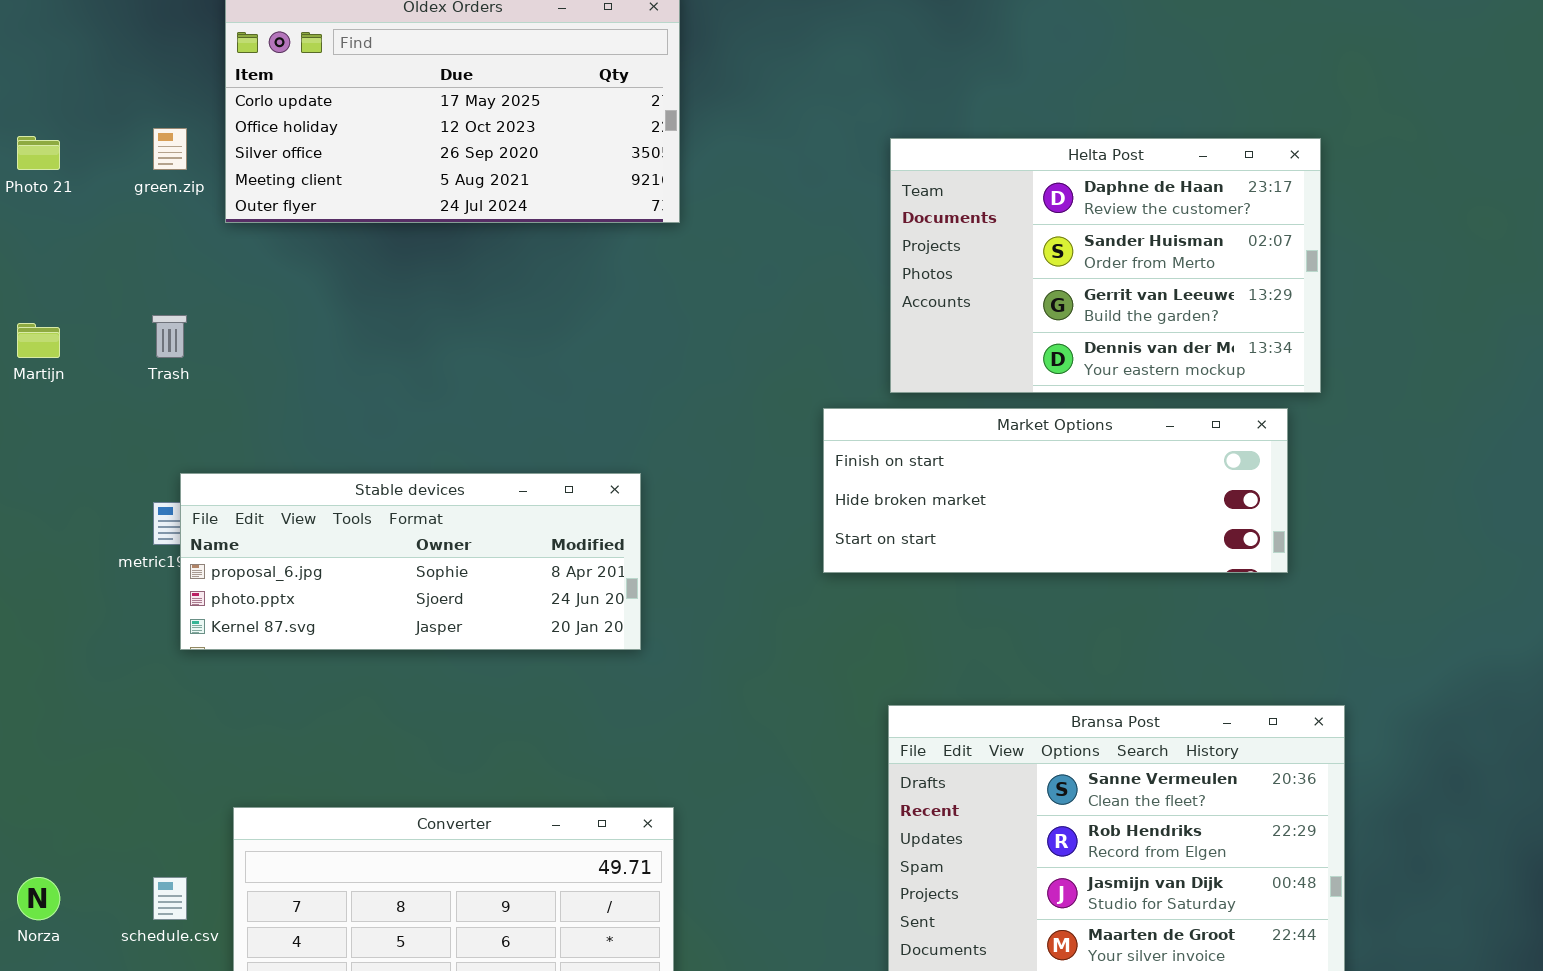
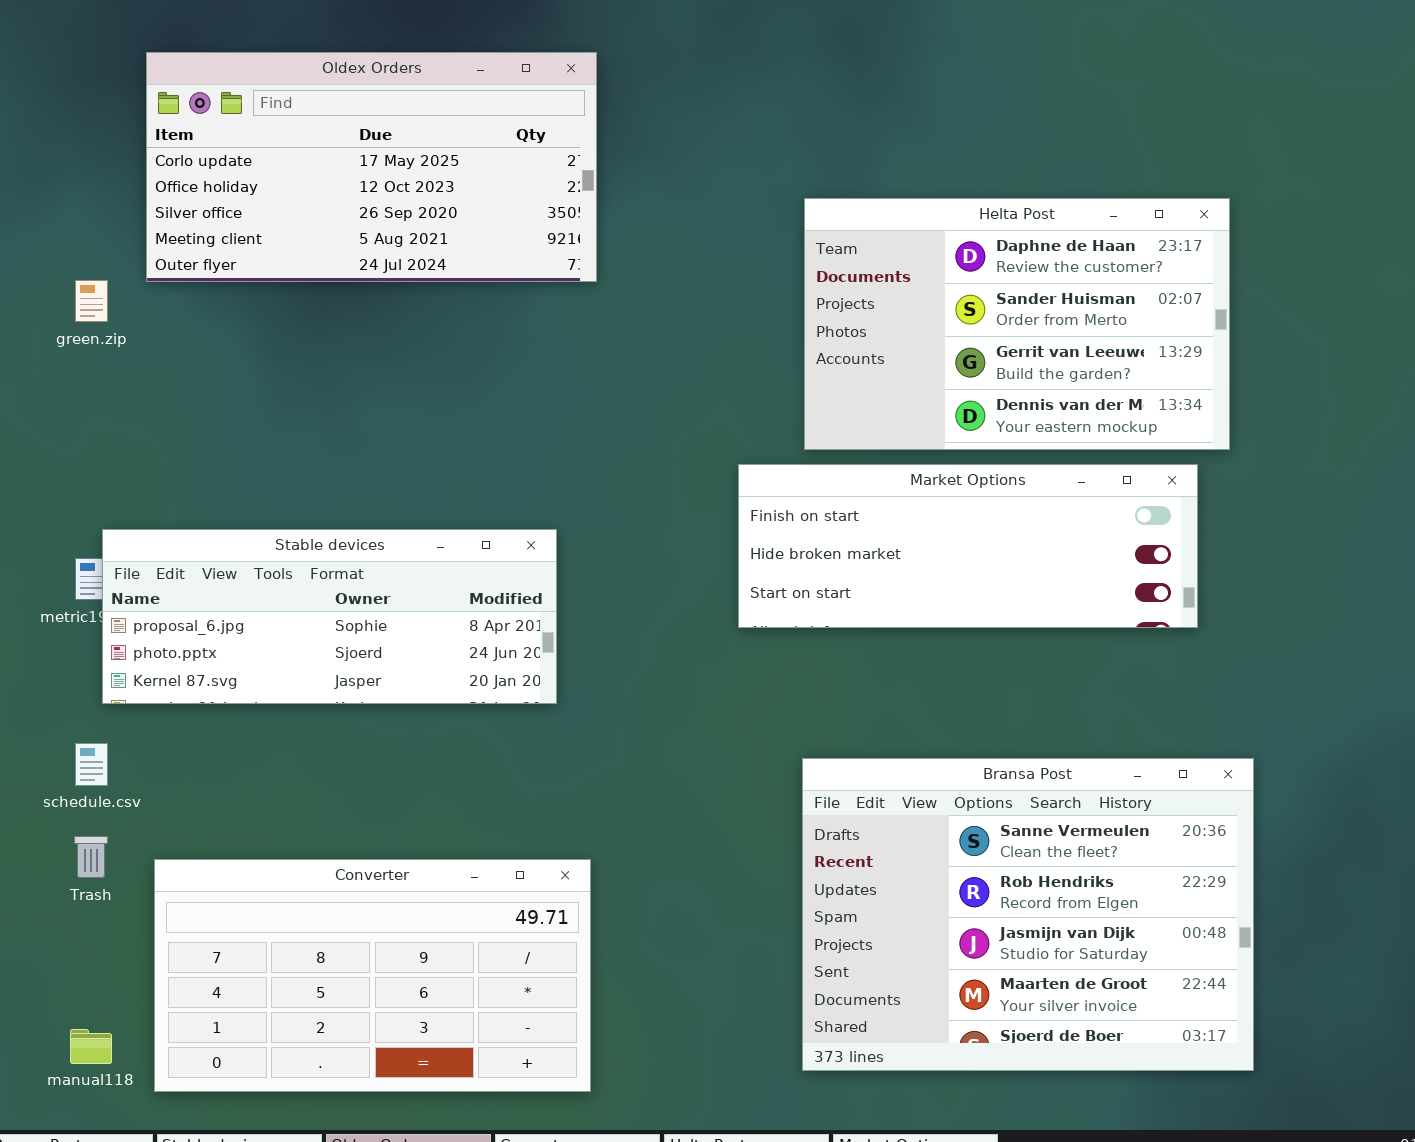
green.zip: [153,128,187,170] -> [75,280,108,322], moved
Trash: [152,315,187,358] -> [74,836,108,878], moved
schedule.csv: [153,877,187,920] -> [75,743,108,786], moved

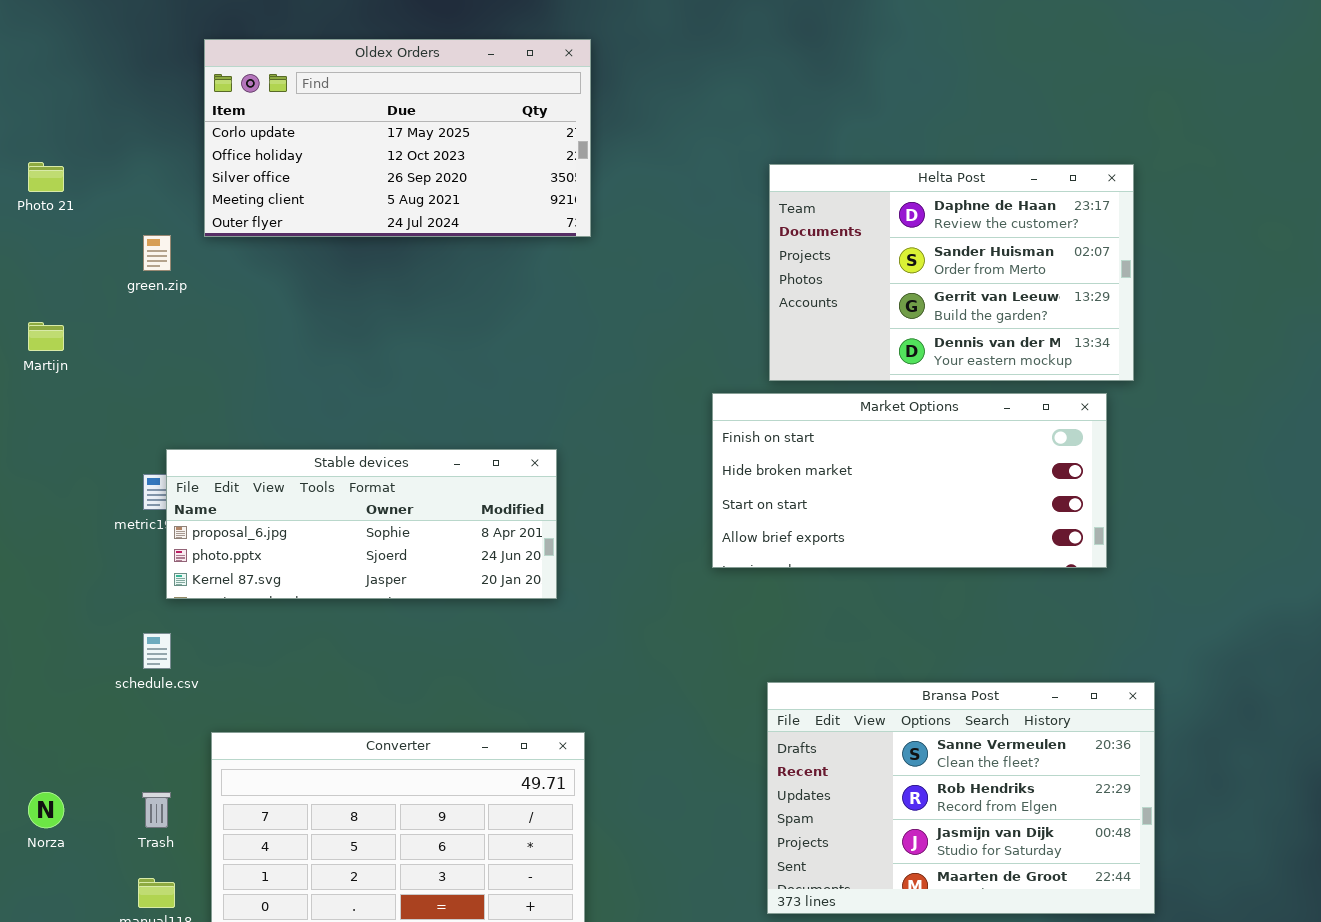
Market Options: [738,464,1198,628] -> [712,393,1107,568], resized
Bransa Post: [802,758,1254,1071] -> [767,682,1155,914], resized
Trash: [74,836,108,878] -> [142,792,171,828], moved

